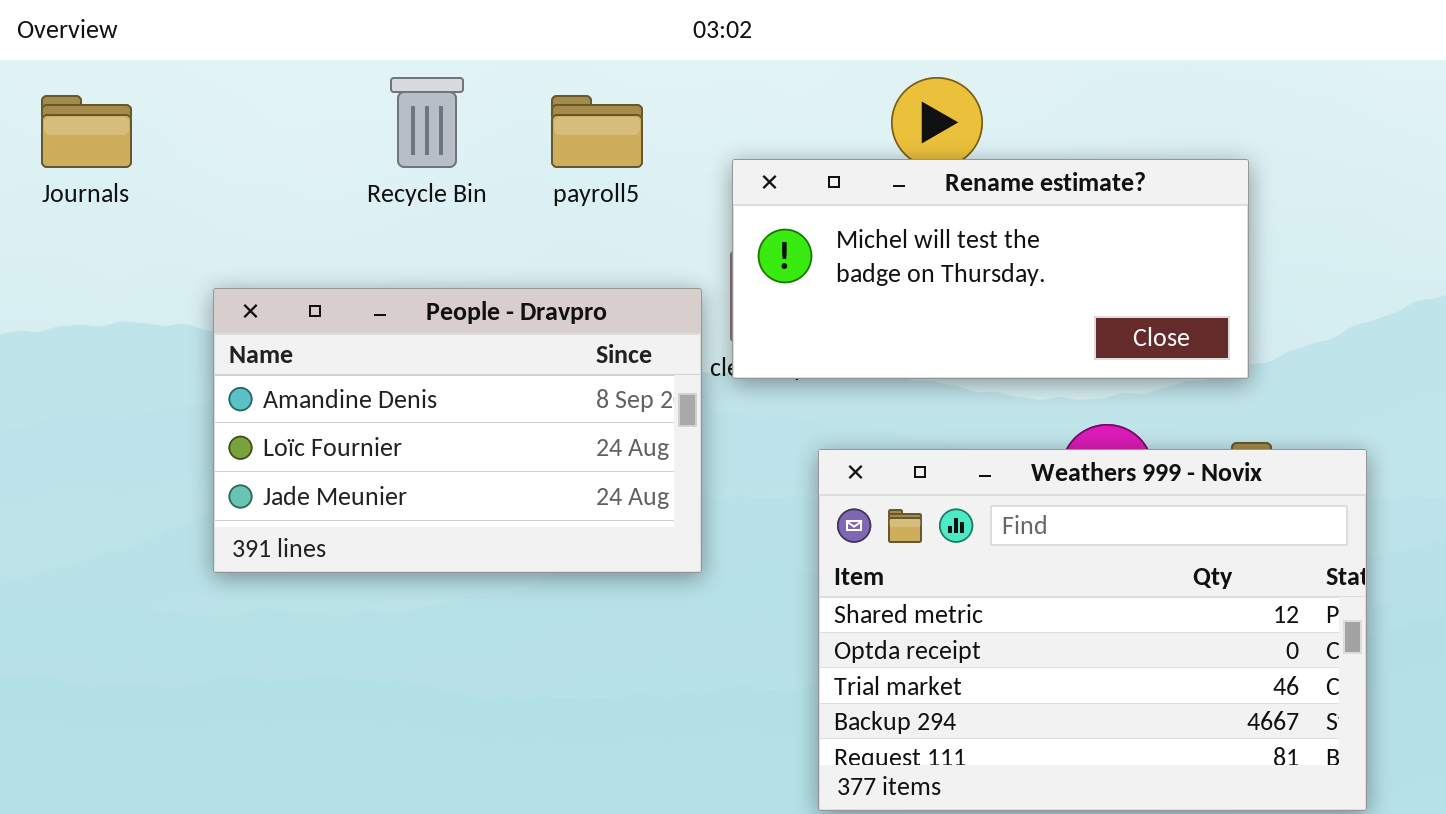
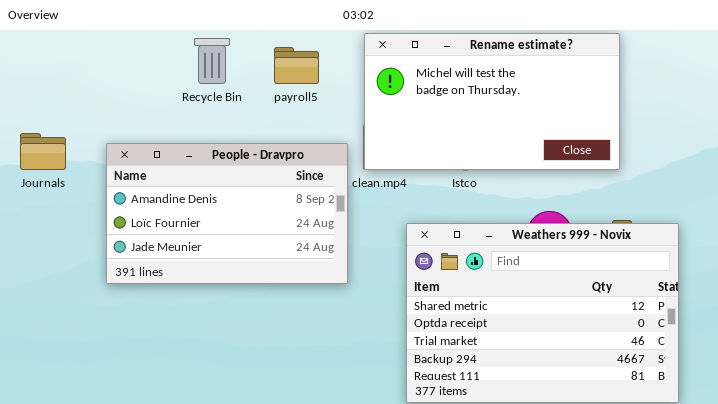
Journals: [41,95,132,168] -> [20,133,66,170], moved
Rename estimate?: [732,159,1249,379] -> [364,33,620,170], moved, resized

